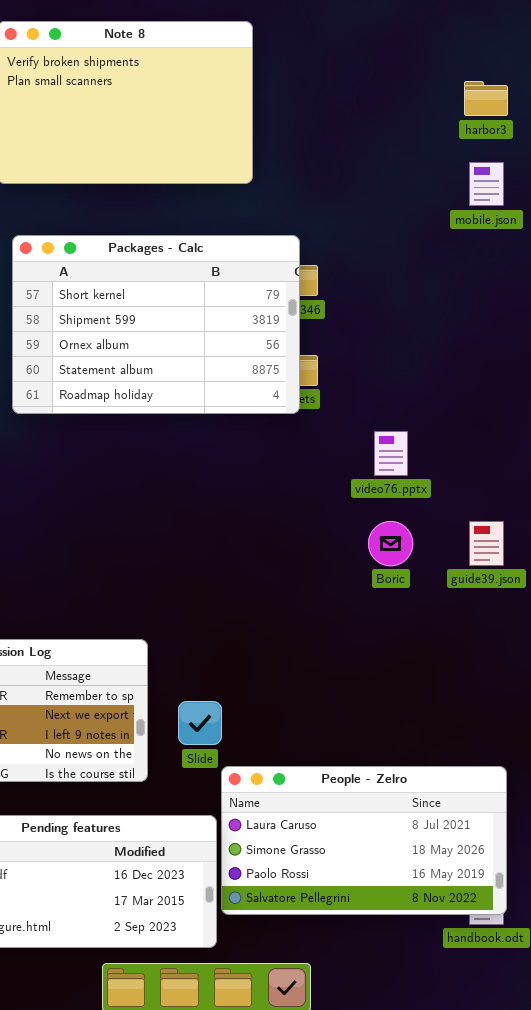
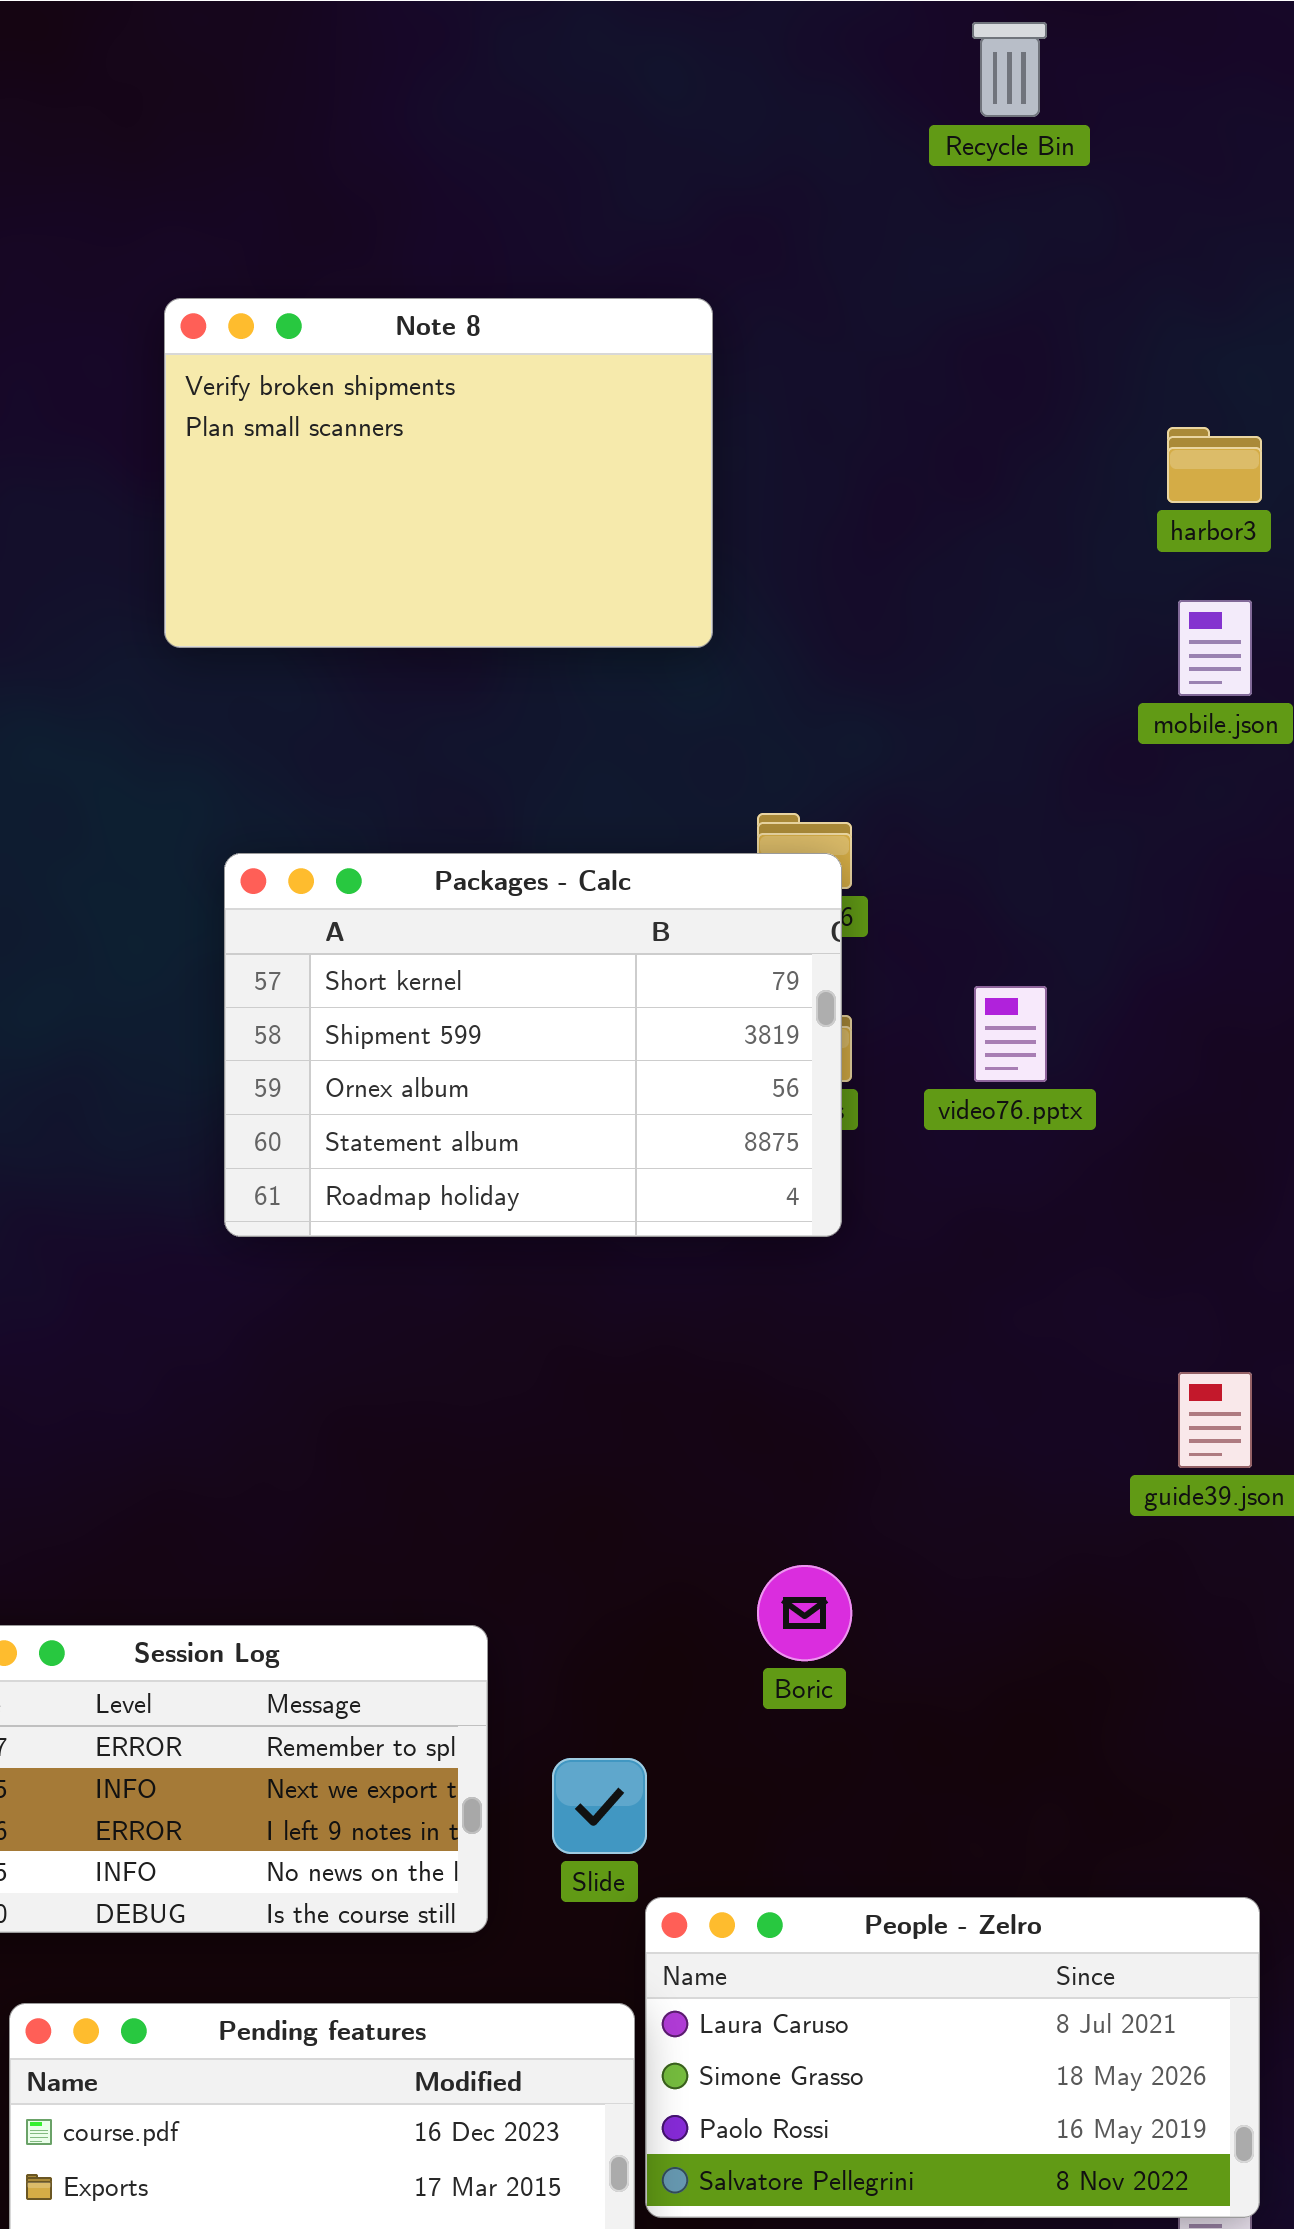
Packages - Calc: [12,235,300,414] -> [224,853,842,1237], moved
video76.pptx: [374,431,408,476] -> [974,986,1047,1082], moved
Boric: [368,521,413,566] -> [757,1565,852,1661], moved

